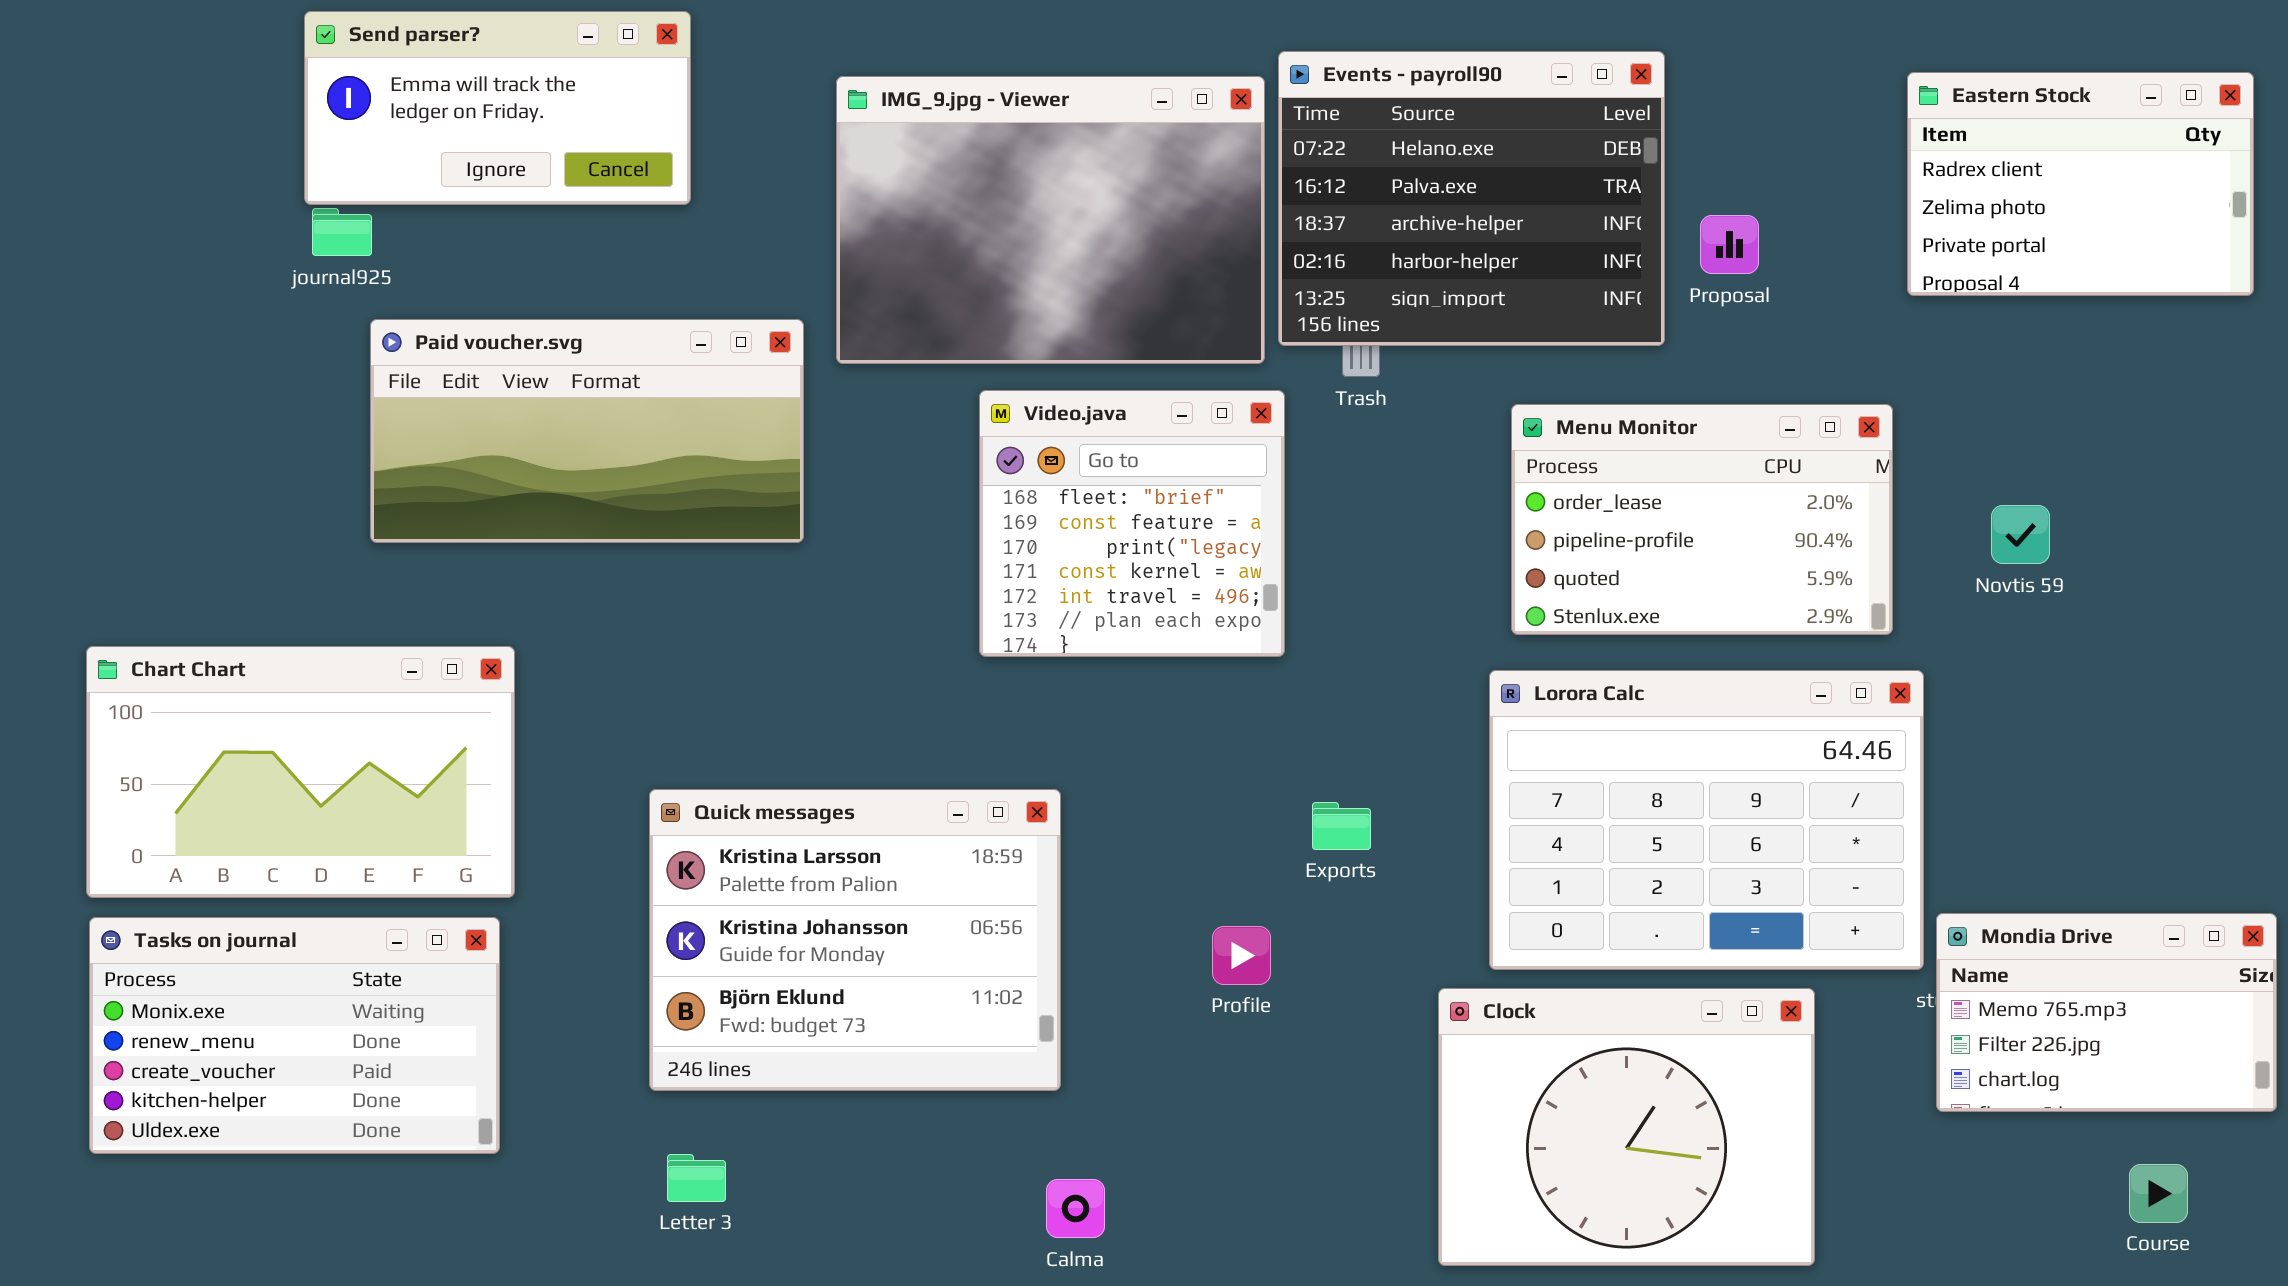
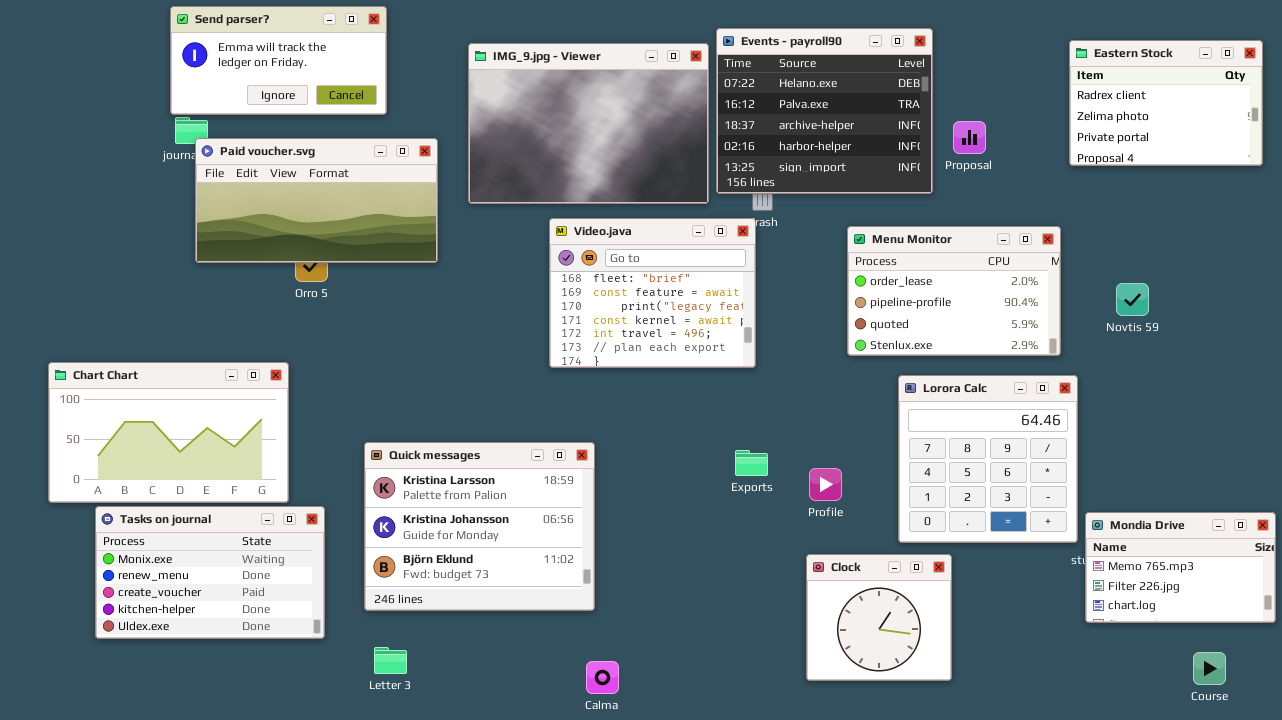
Paid voucher.svg: [370,319,804,543] -> [195,138,438,263], moved
Video.java: [979,390,1285,657] -> [549,218,756,368], resized
Lorora Calc: [1489,670,1924,970] -> [898,375,1078,543], resized
Tasks on journal: [89,917,500,1154] -> [95,506,325,639], moved
Profile: [1212,926,1271,985] -> [809,468,842,501], moved
Clock: [1438,988,1815,1266] -> [806,554,952,681], resized

